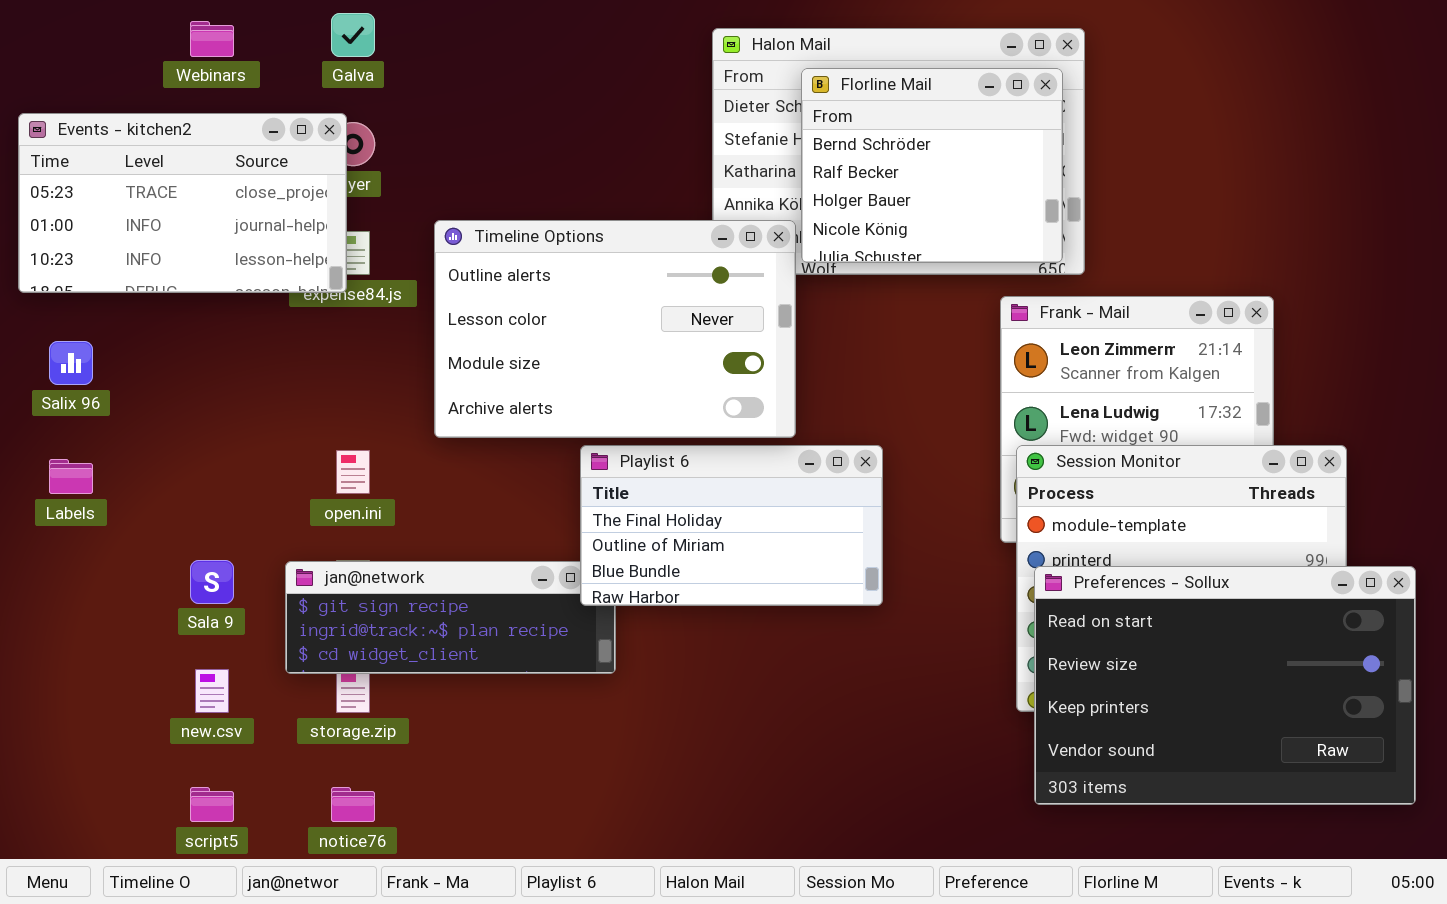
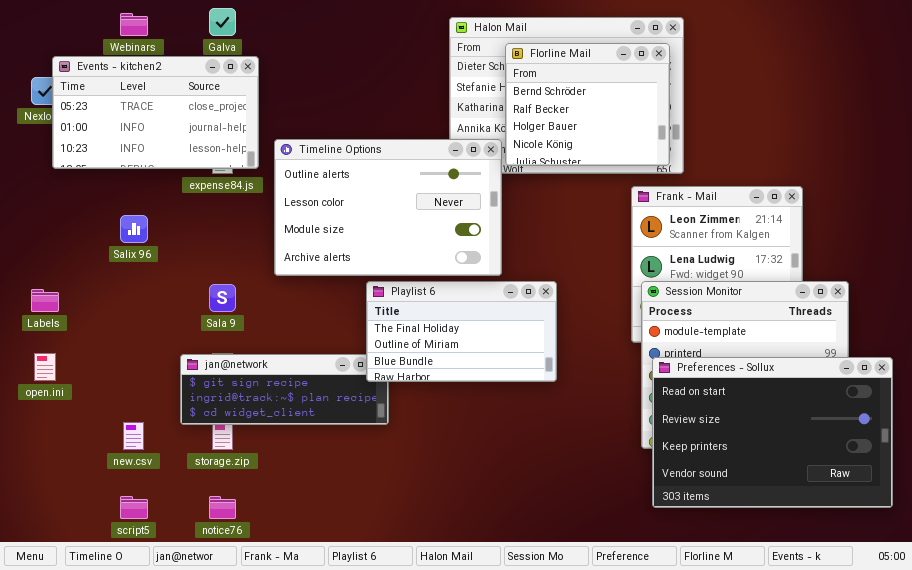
Events - kitchen2: [18,113,347,293] -> [52,56,259,169], moved
Salix 96: [49,341,93,385] -> [120,215,148,243], moved
open.ini: [336,450,370,494] -> [34,353,56,381], moved
Sala 9: [190,560,234,604] -> [209,284,236,312], moved

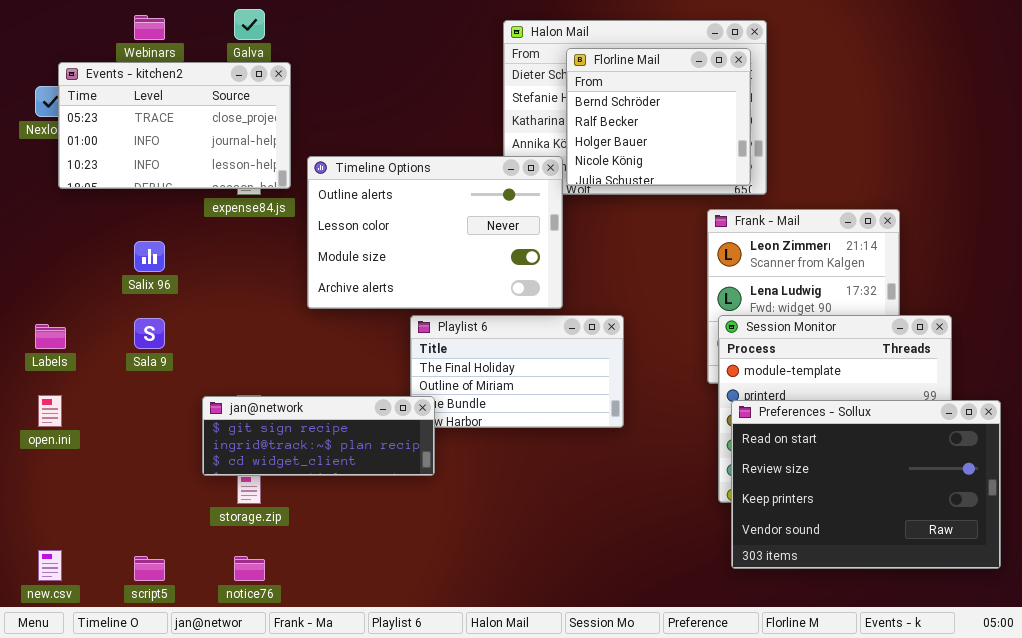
Sala 9: [209,284,236,312] -> [134,318,165,349], moved
jan@network: [180,354,389,425] -> [202,396,435,476], raised
new.csv: [123,422,144,450] -> [38,550,62,581], moved

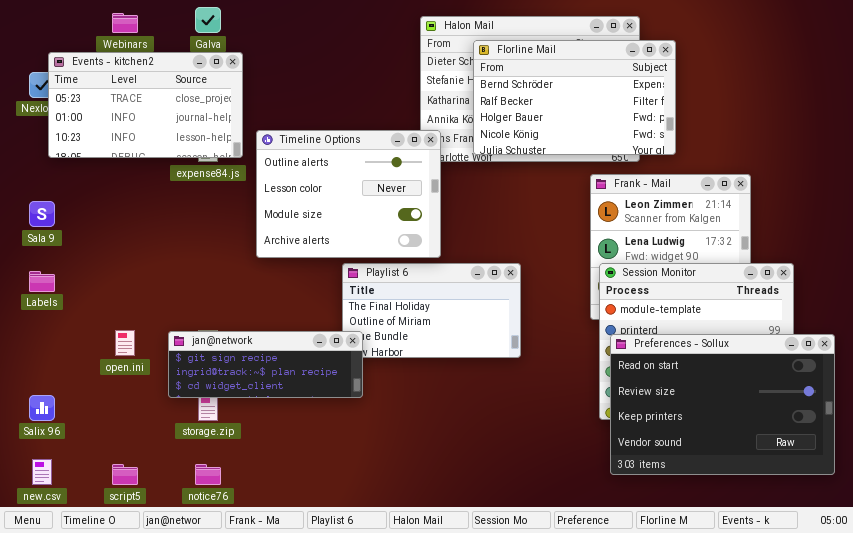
Florline Mail: [566,48,751,186] -> [473,40,676,155], resized
Timeline Options: [307,156,563,309] -> [256,130,441,258], resized
Salix 96: [134,241,165,272] -> [29,395,55,421], moved
Sala 9: [134,318,165,349] -> [29,201,55,227], moved
open.ini: [38,395,62,427] -> [115,330,135,356], moved

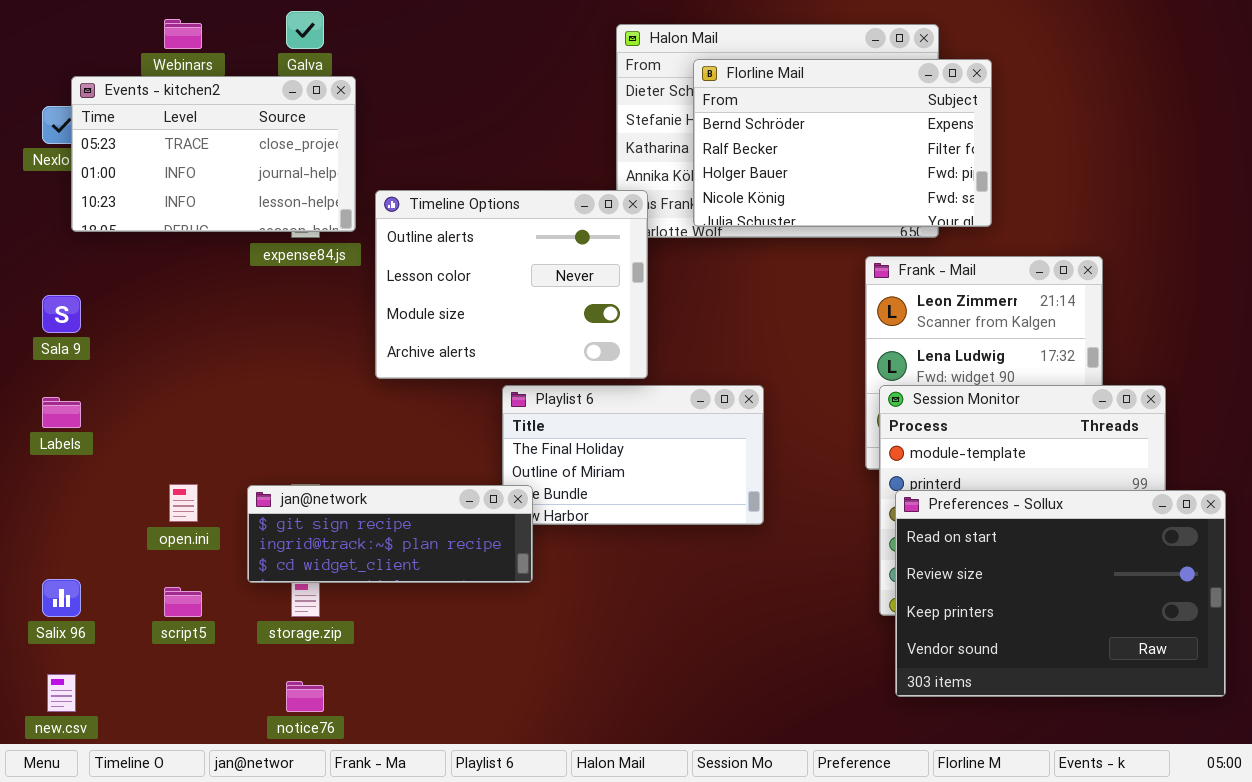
script5: [112,464,138,485] -> [164,587,202,617], moved

